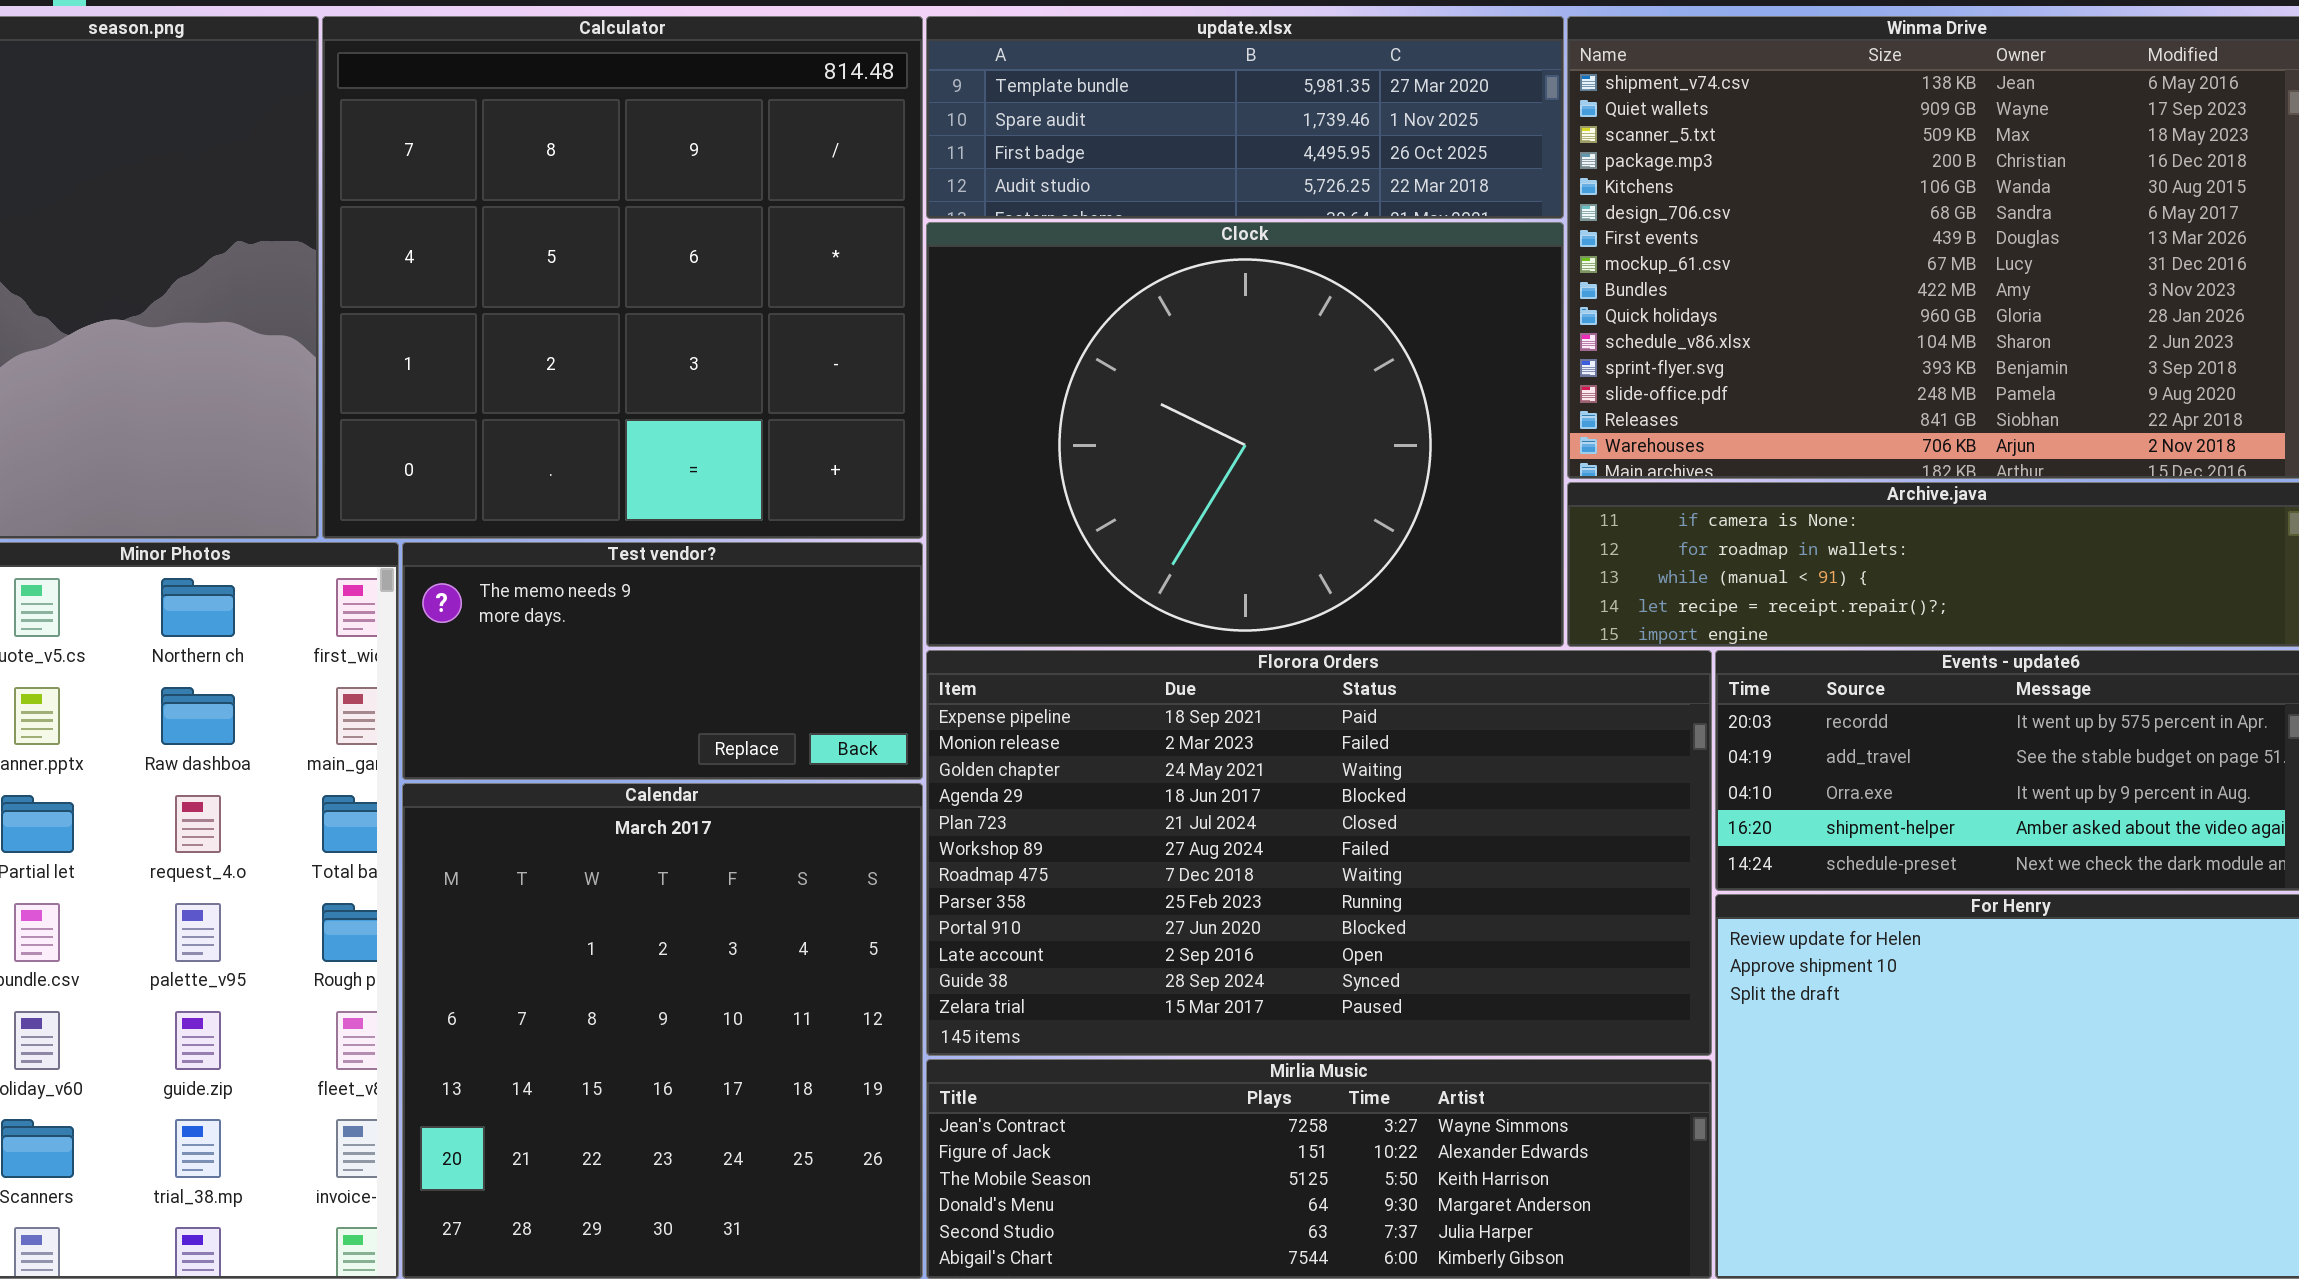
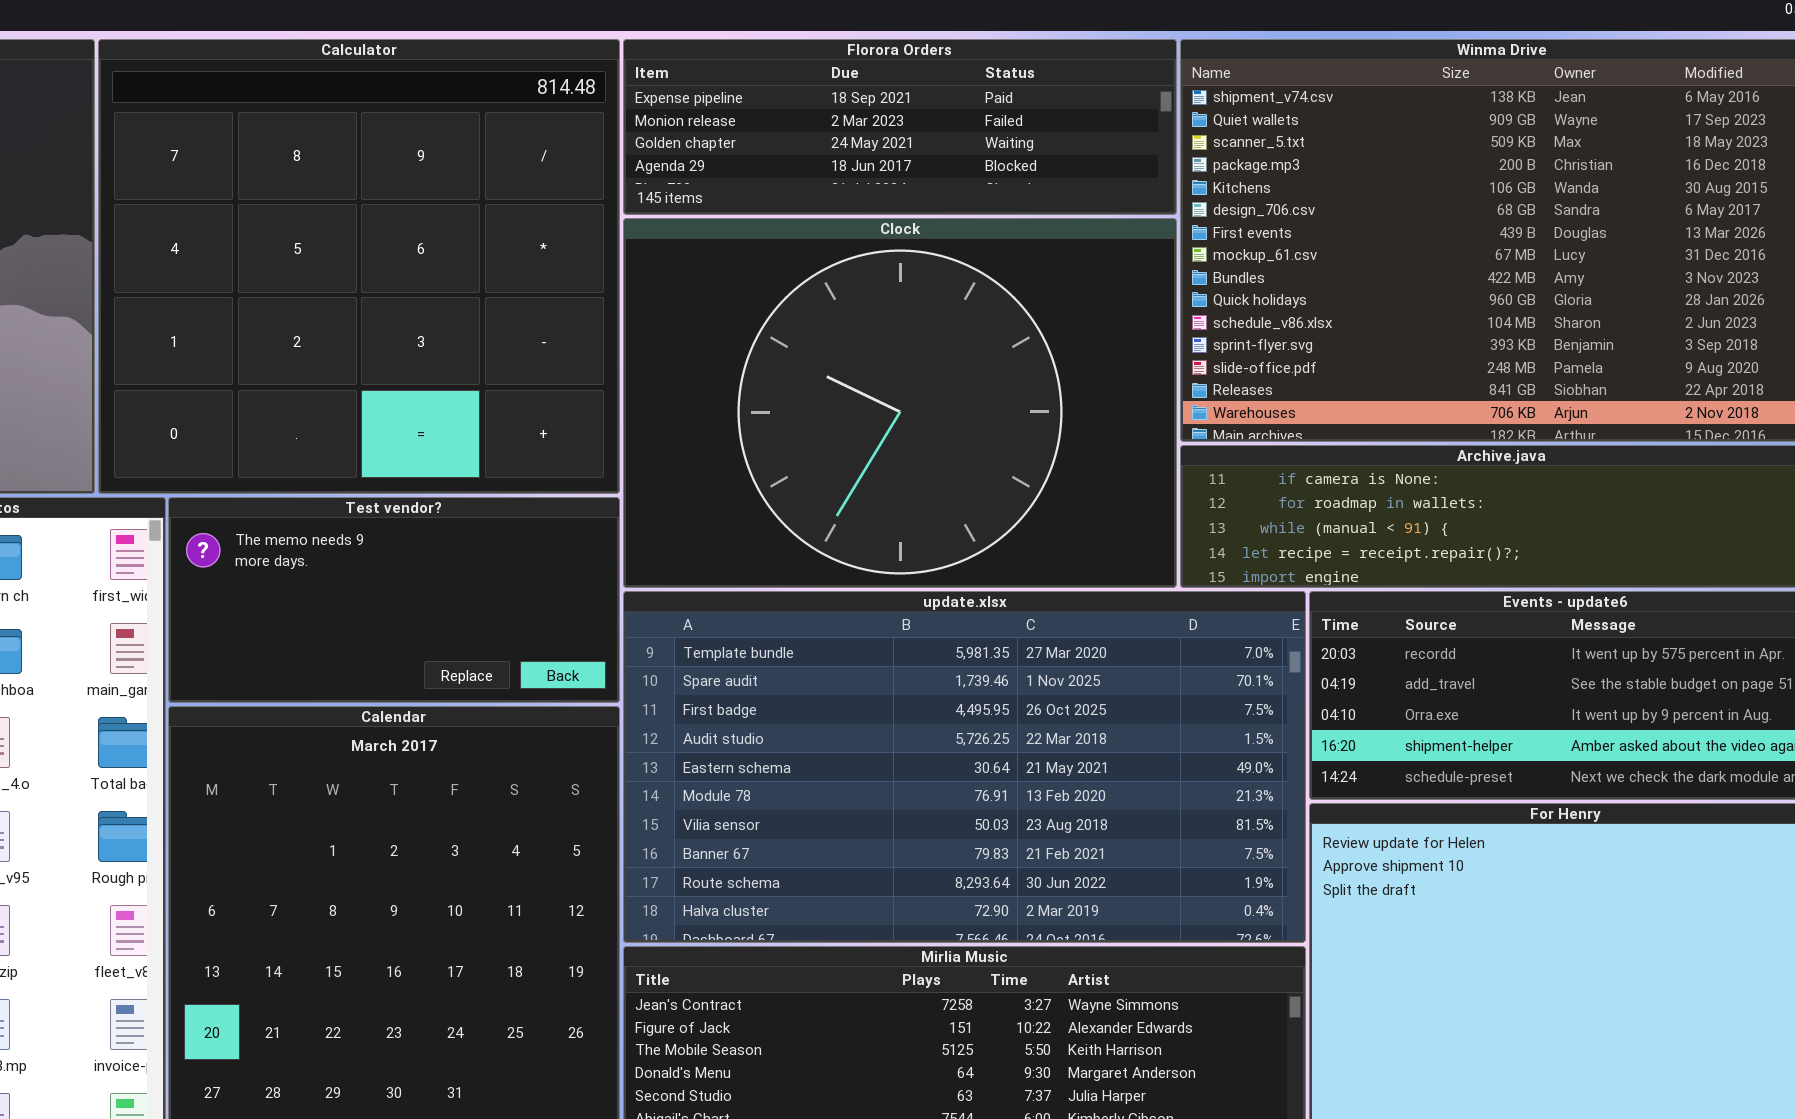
update.xlsx: [926,16,1564,219] -> [623,591,1306,943], moved, resized
Florora Orders: [926,650,1712,1056] -> [623,39,1177,215], moved, resized

